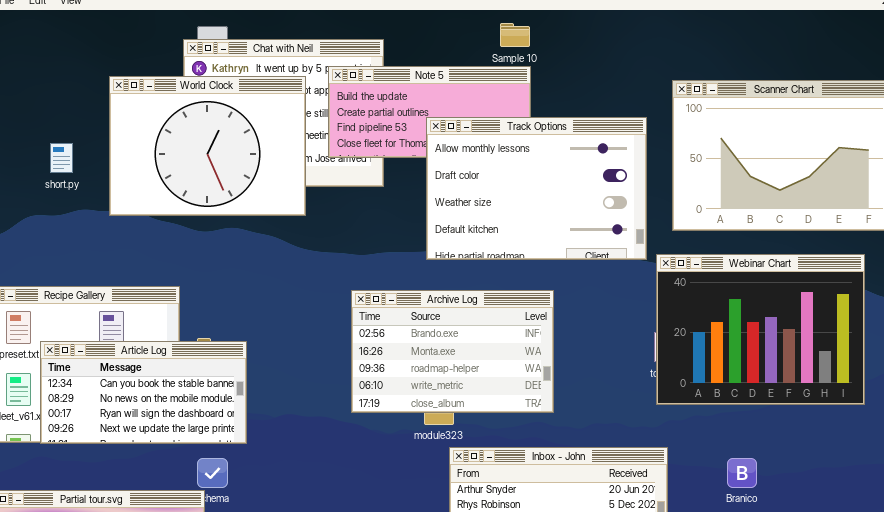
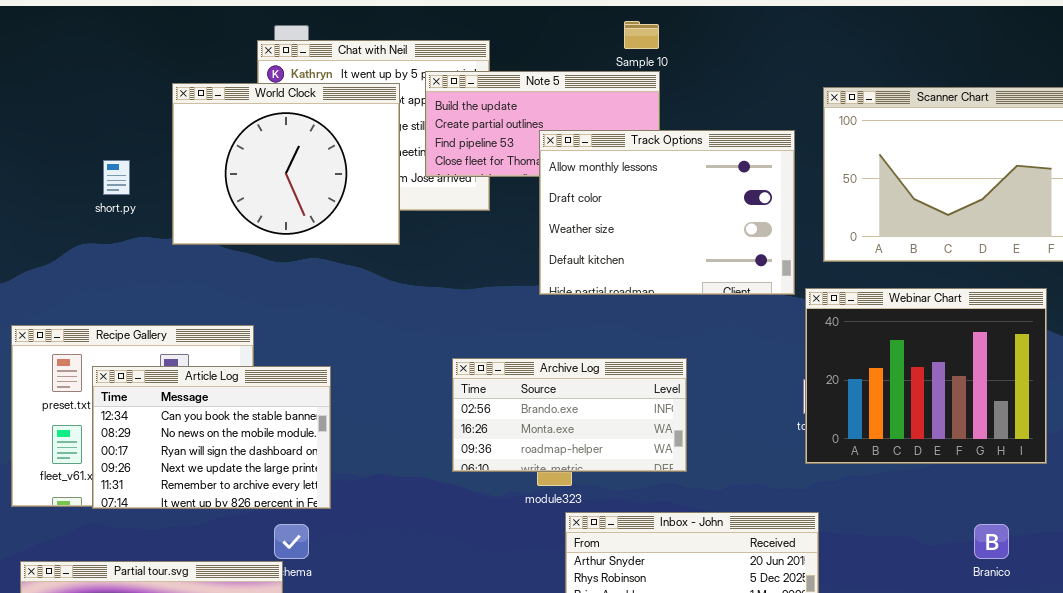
Archive Log: [351,290,554,413] -> [452,358,687,472], resized
Article Log: [40,341,247,444] -> [92,366,331,509], resized
Branico: [727,458,757,488] -> [974,524,1009,559], moved

